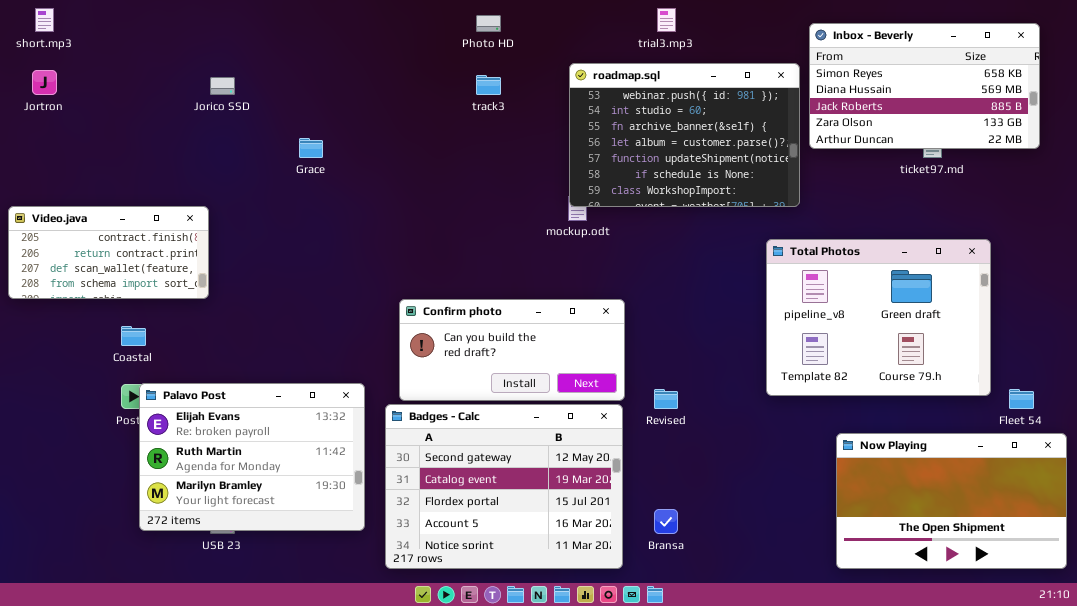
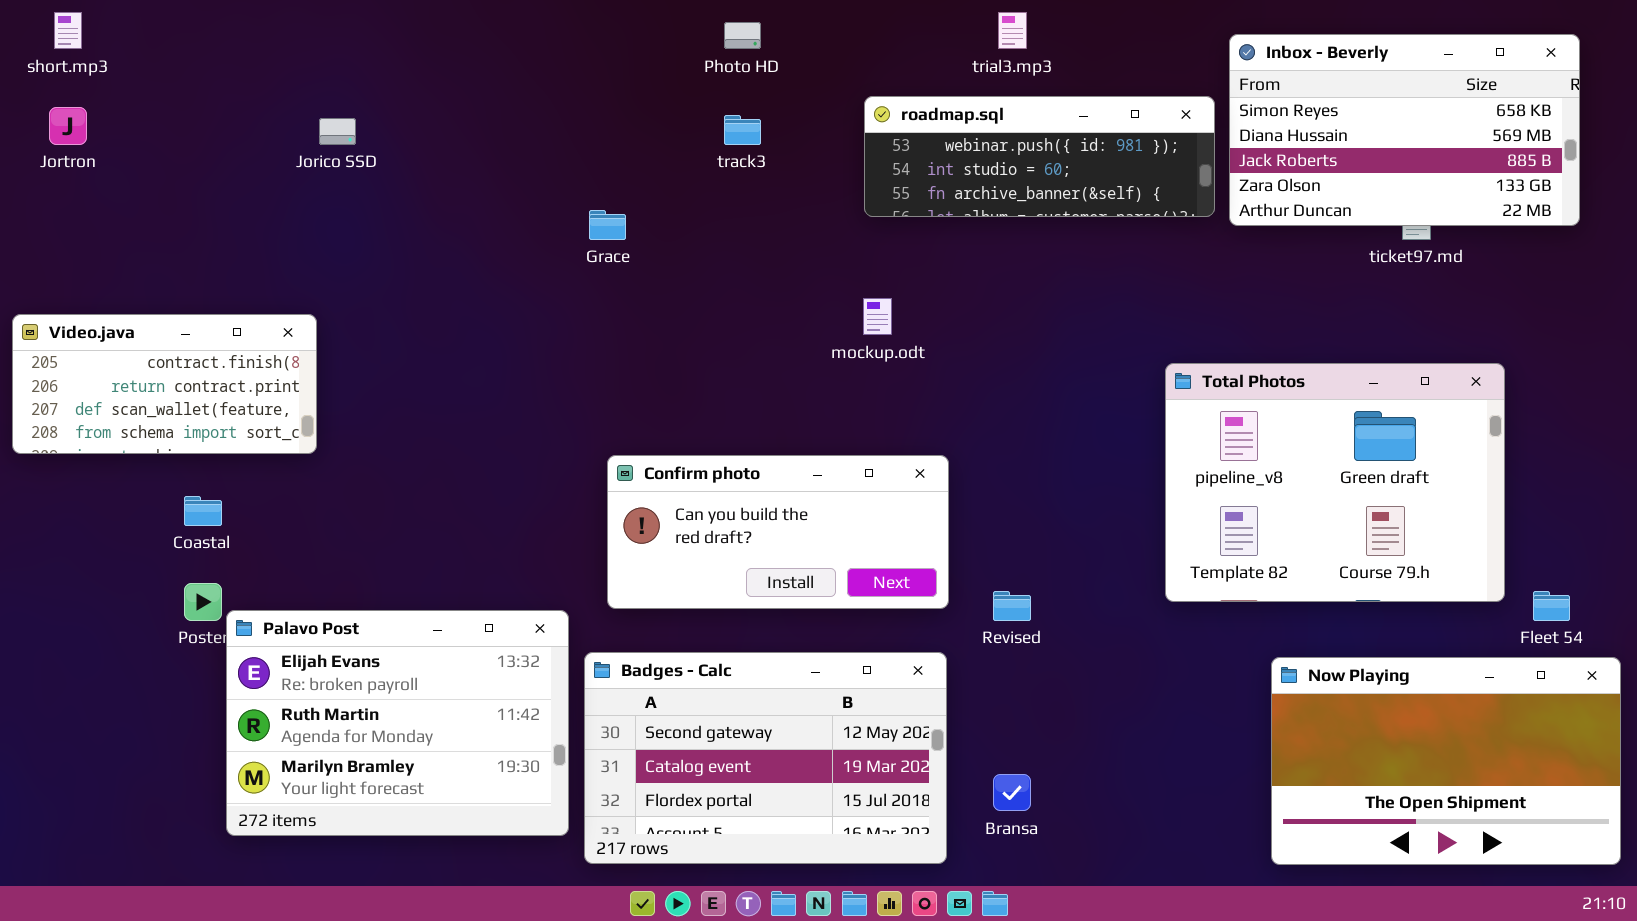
roadmap.sql: [569,63,800,207] -> [864,96,1215,217], resized
Grace: [299,138,323,158] -> [589,210,626,240], moved
Palavo Post: [139,383,365,531] -> [226,610,569,836], moved
Badges - Calc: [385,404,623,569] -> [584,652,947,864], resized

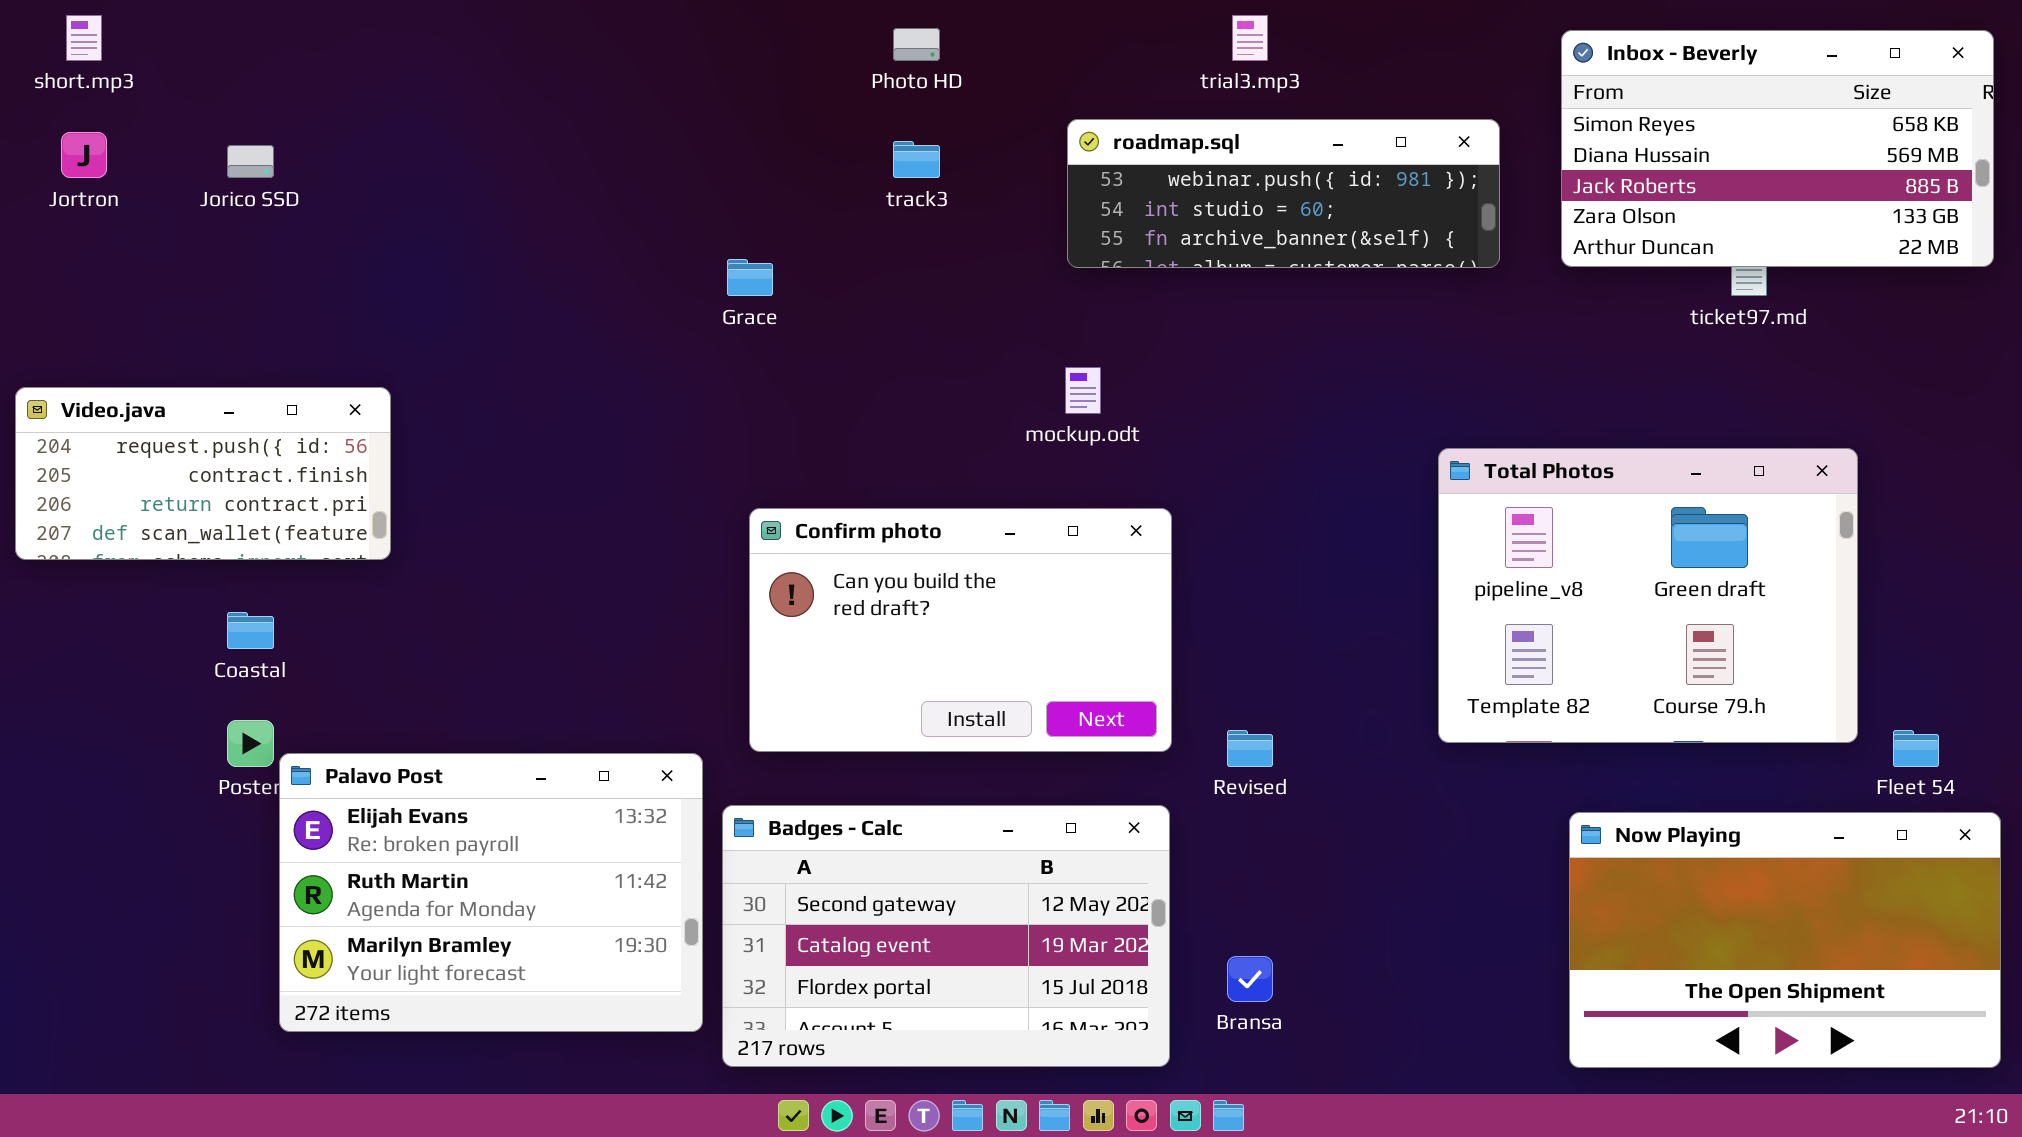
Inbox - Beverly: [1229,34,1580,226] -> [1561,30,1994,267], moved
Jorico SSD: [319,118,356,145] -> [227,145,274,178], moved
Video.java: [12,314,317,454] -> [15,387,391,560], scrolled up 1 row
Confirm photo: [607,455,949,609] -> [749,508,1172,752], resized

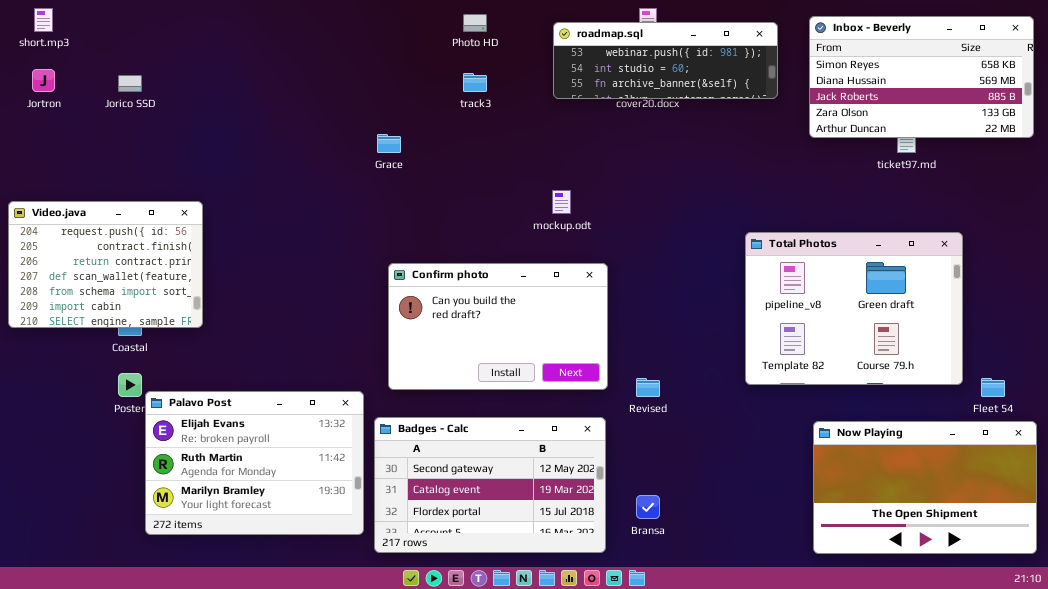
roadmap.sql: [1067,119,1500,268] -> [553,22,778,99], moved
Video.java: [15,387,391,560] -> [8,201,203,328], resized

